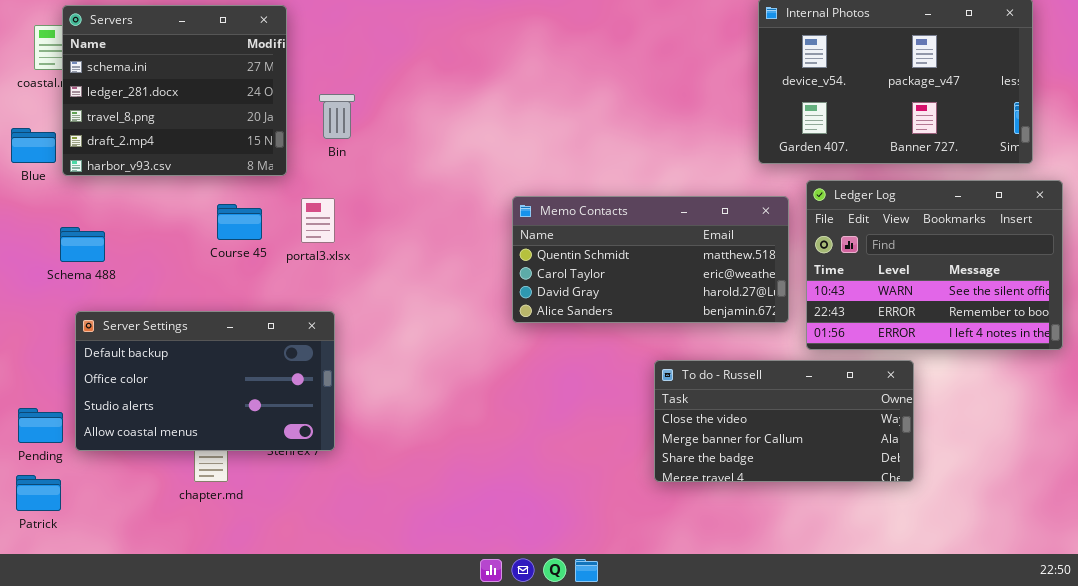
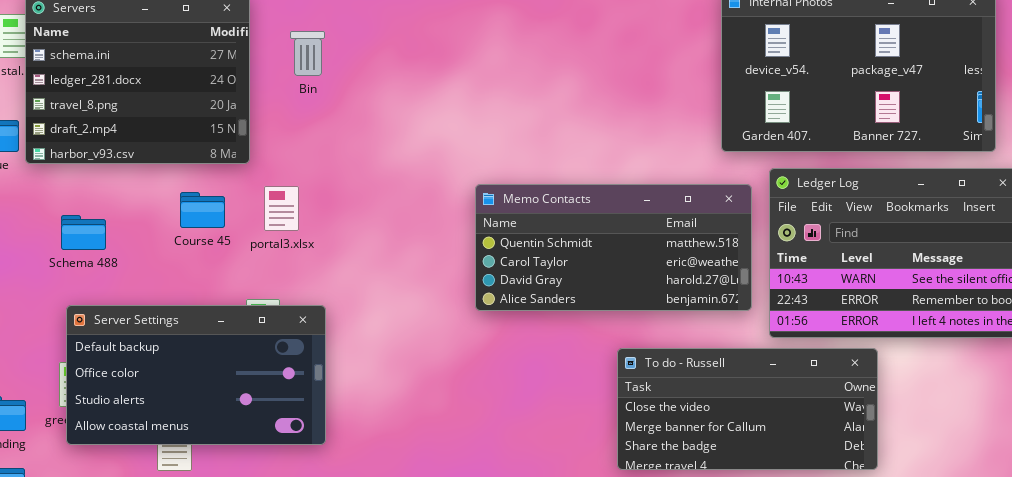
Bin: [319,94,355,139] -> [290,31,325,76], moved
Schema 488: [60,227,105,262] -> [61,215,106,250], moved
Server Settings: [75,311,335,451] -> [66,305,326,445], moved

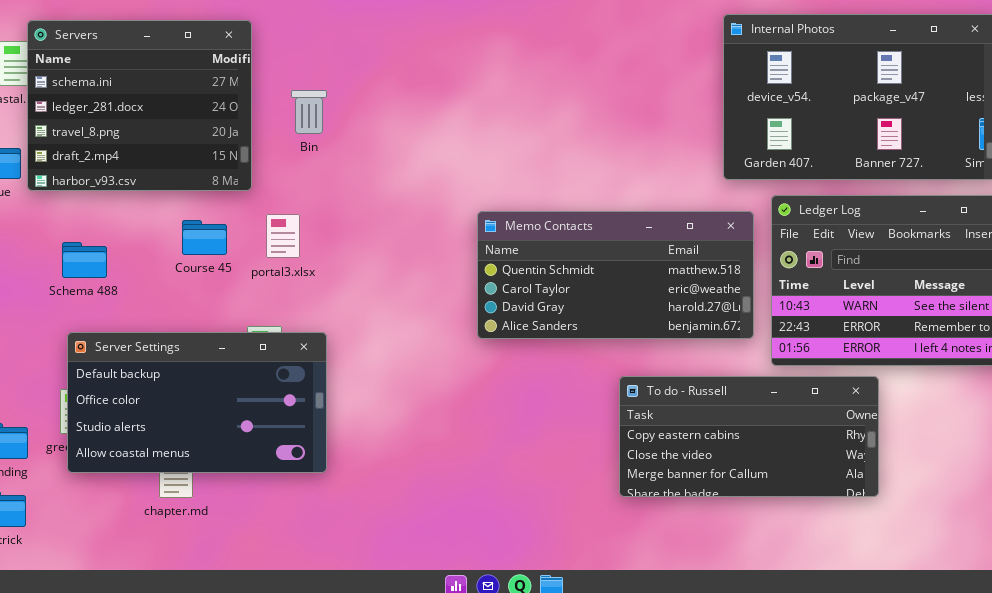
Bin: [290,31,325,76] -> [291,90,327,134], moved
To do - Russell: [617,348,878,470] -> [619,376,879,497], scrolled up 1 row

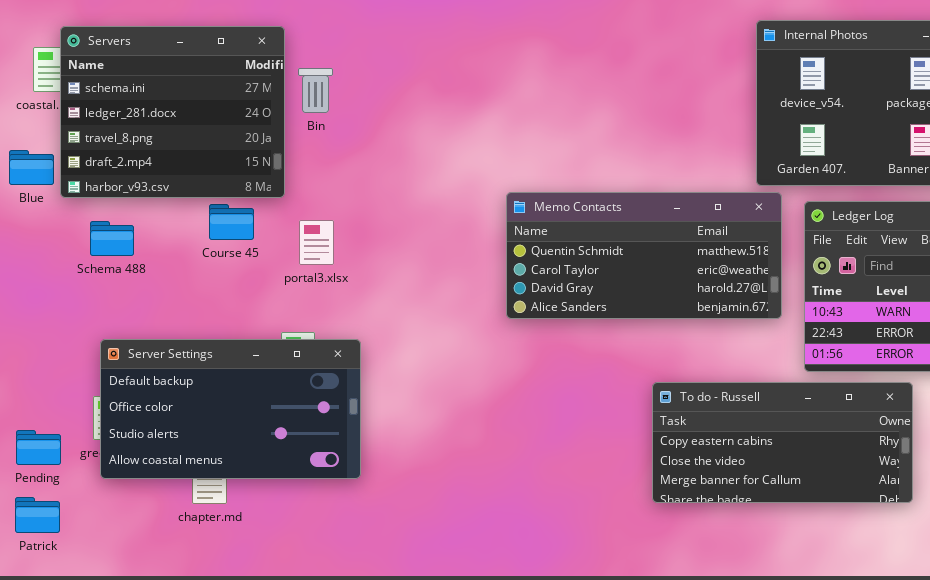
Bin: [291,90,327,134] -> [298,68,333,113], moved
Memo Contacts: [477,211,754,339] -> [506,192,782,319], moved
Course 45: [182,220,227,255] -> [209,204,254,240], moved
Schema 488: [62,242,107,278] -> [90,221,134,256], moved

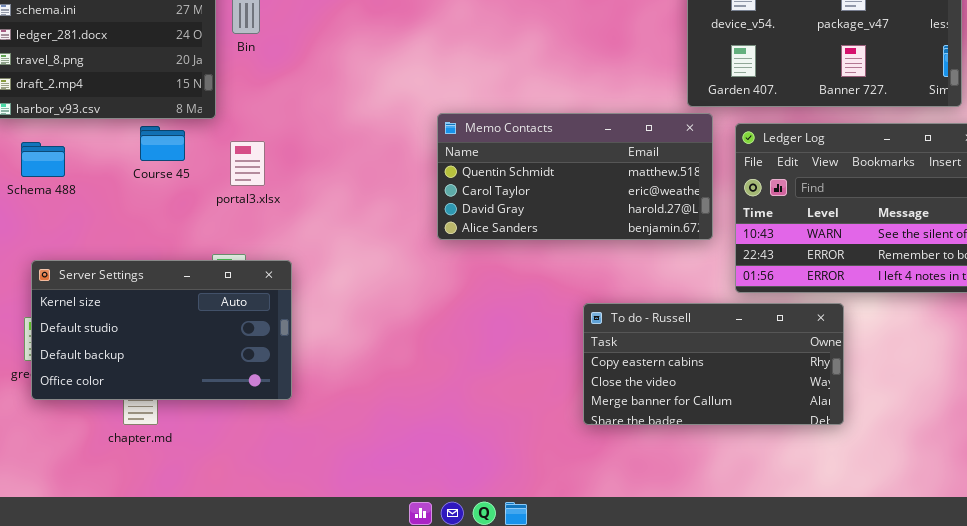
Server Settings: [100,339,361,479] -> [31,260,292,400], scrolled up 2 rows

